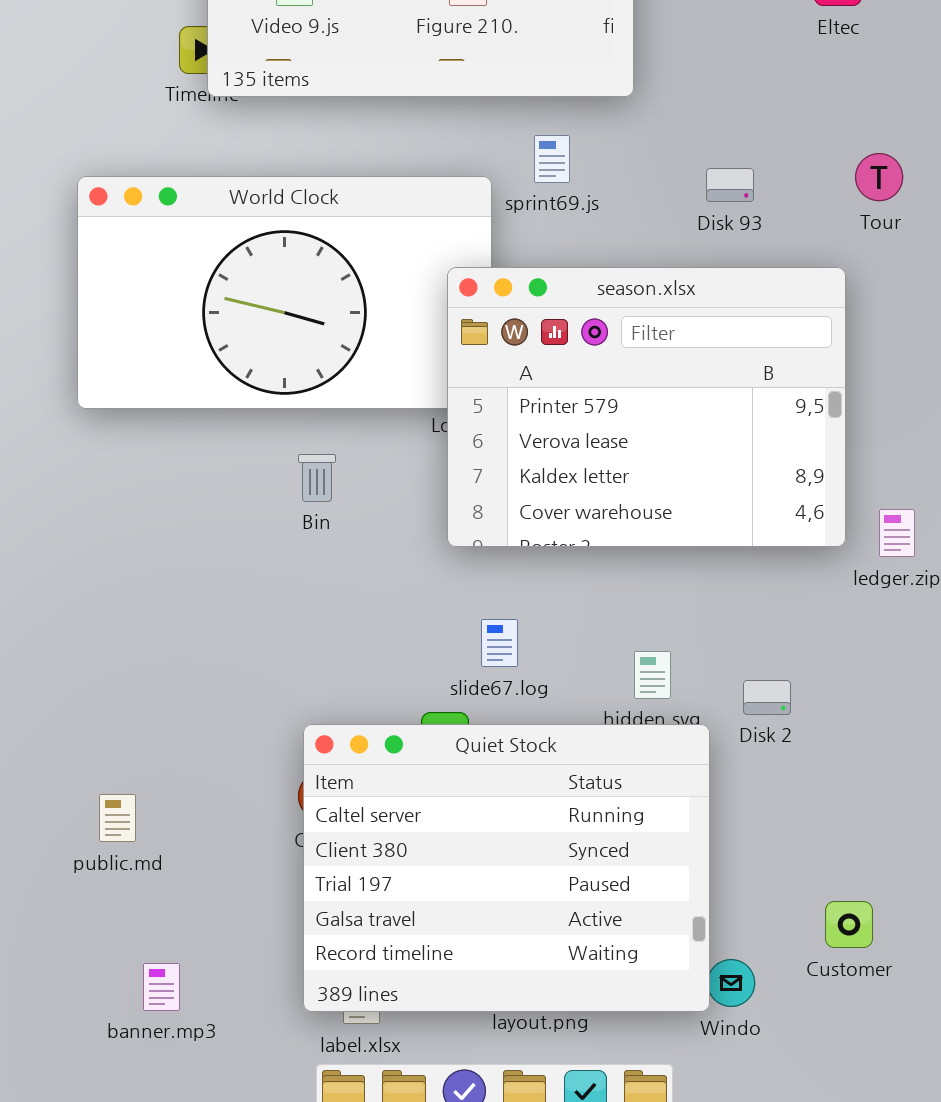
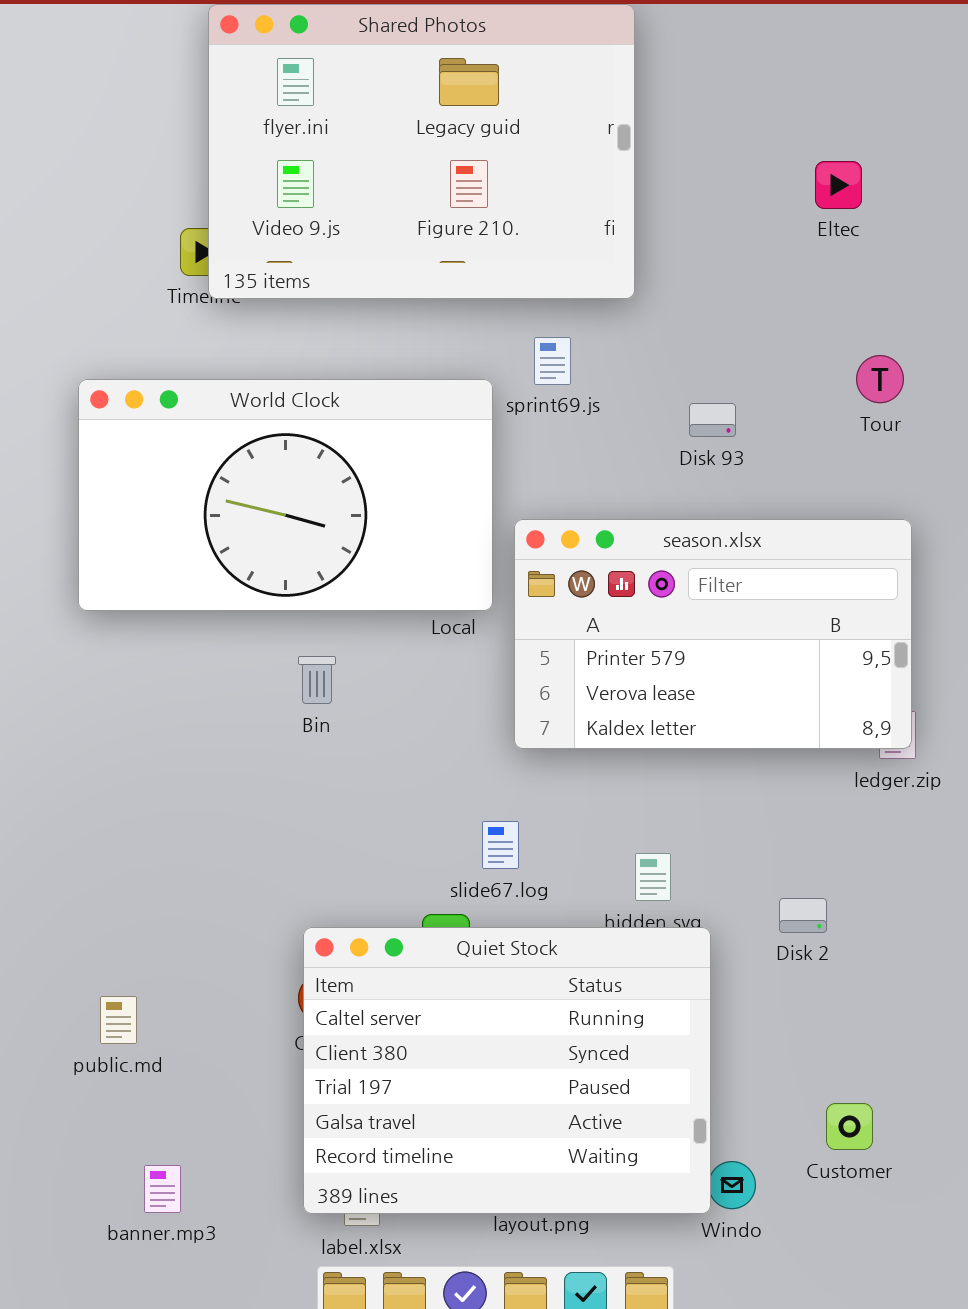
Disk 93: [706,168,754,202] -> [689,403,736,437], moved
season.xlsx: [447,267,846,547] -> [514,519,912,749], moved, resized
Disk 2: [743,680,791,715] -> [779,898,827,933], moved

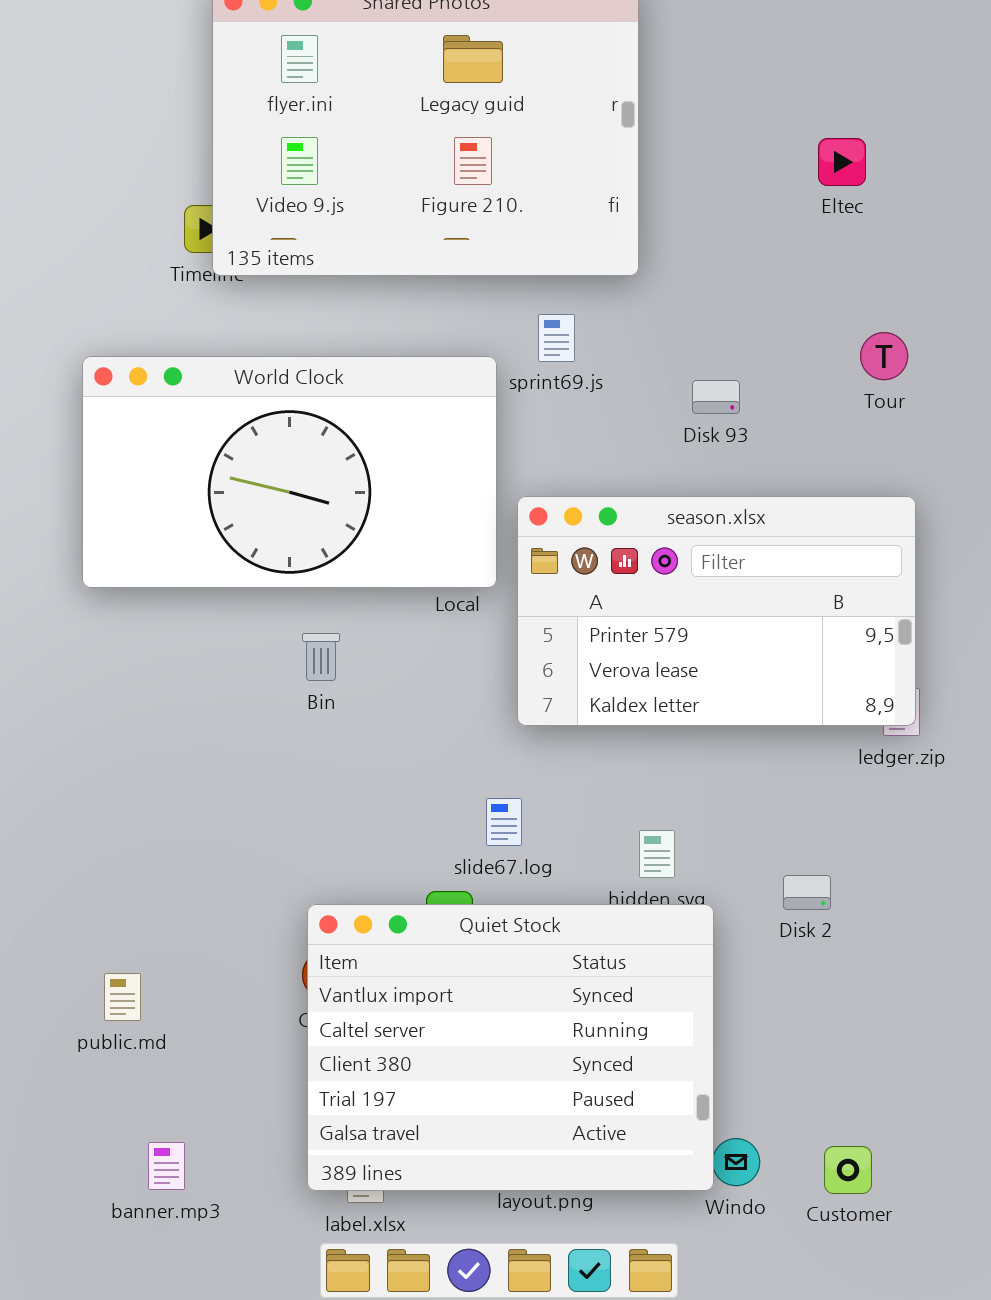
Quiet Stock: [303,927,711,1214] -> [307,904,714,1191], scrolled up 1 row
Customer: [826,1103,873,1150] -> [824,1146,872,1194], moved

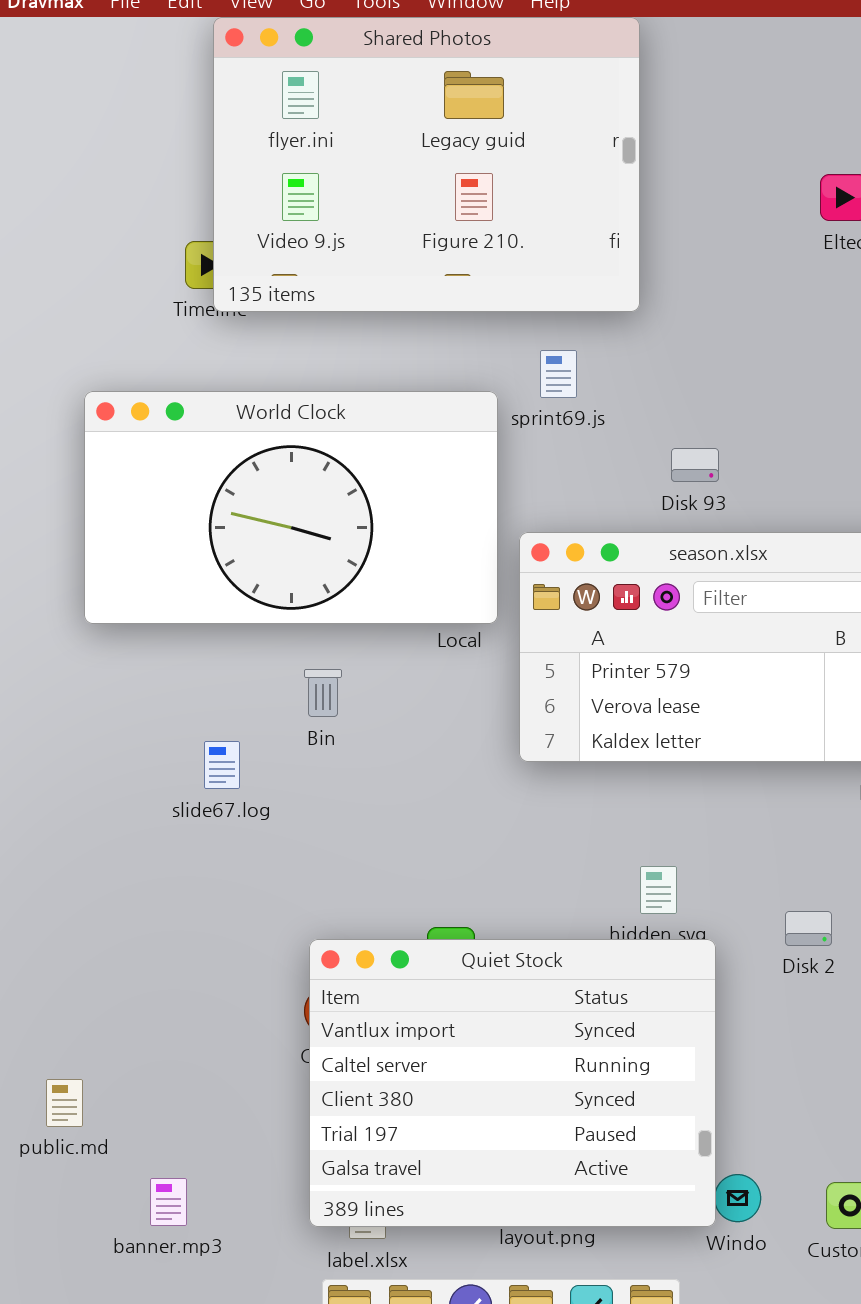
Disk 93: [692,380,740,414] -> [671,448,719,482], moved
slide67.log: [486,798,522,846] -> [204,741,240,789], moved
public.md: [104,973,141,1021] -> [46,1079,83,1127], moved

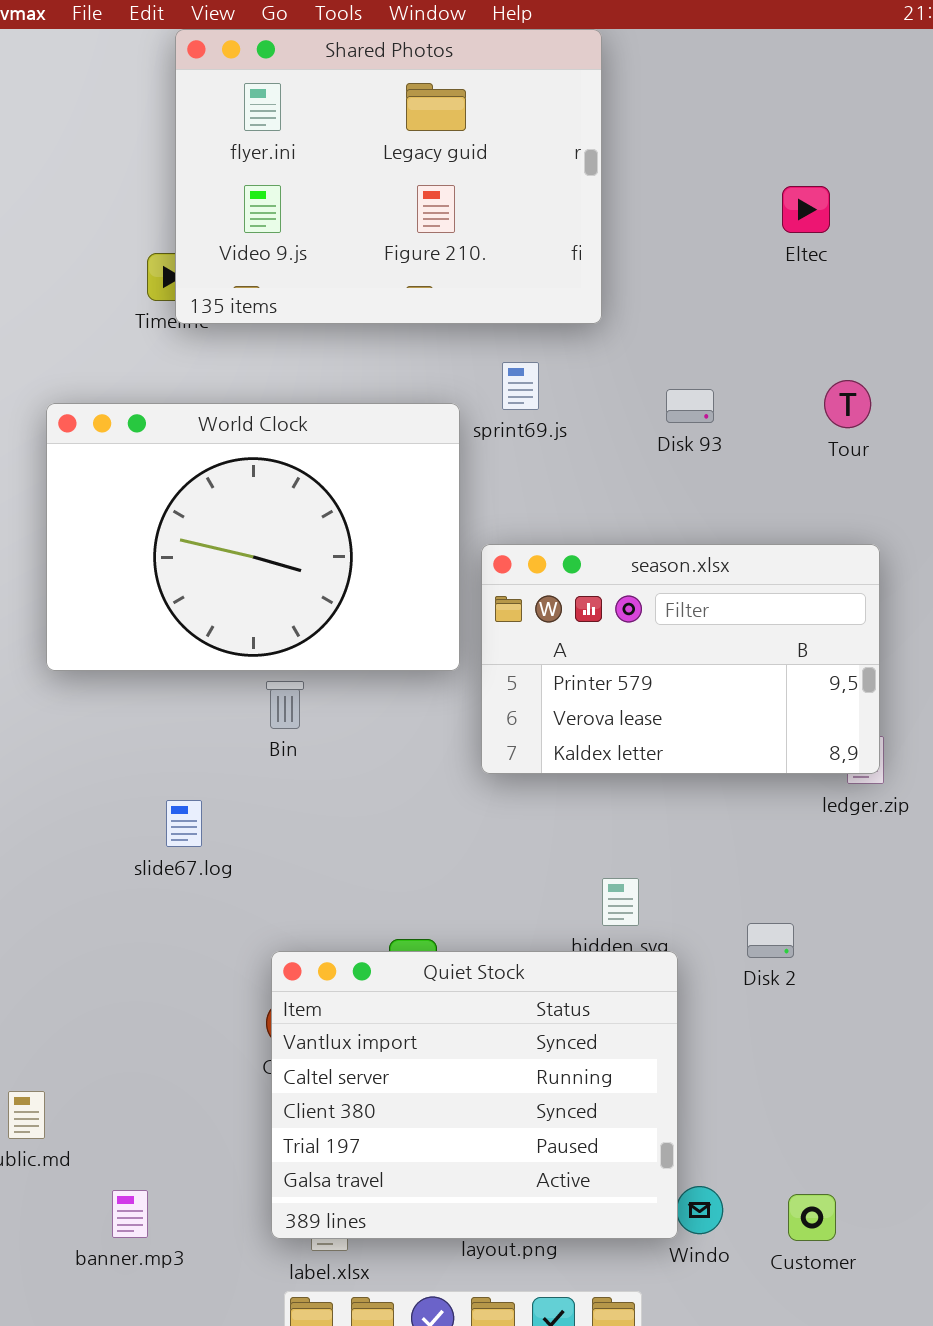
World Clock: [84,391,498,624] -> [46,403,460,671], resized
Disk 93: [671,448,719,482] -> [666,389,714,423], moved
slide67.log: [204,741,240,789] -> [166,800,202,847], moved

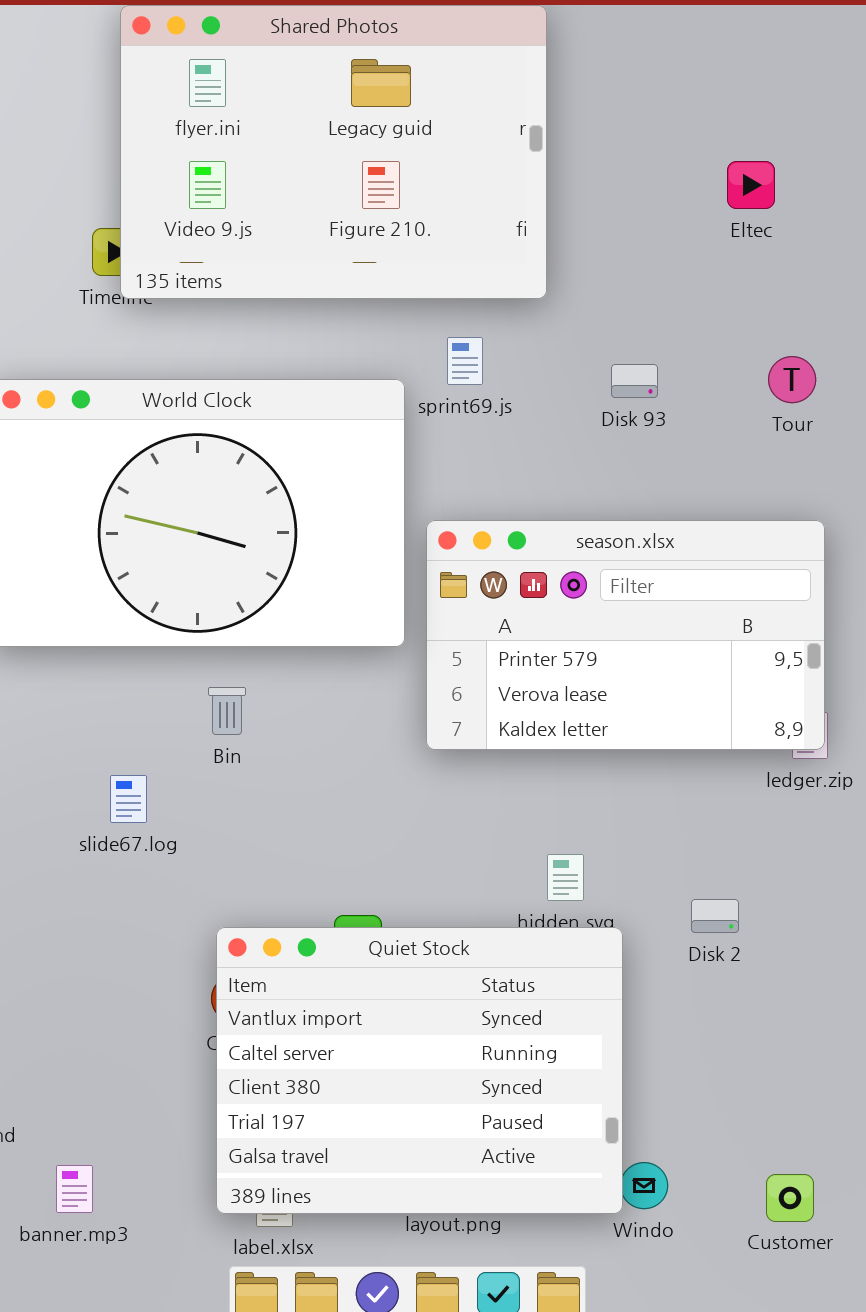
Bin: [266,681,304,729] -> [208,687,246,735], moved
Customer: [788,1194,836,1241] -> [766,1174,814,1222], moved

